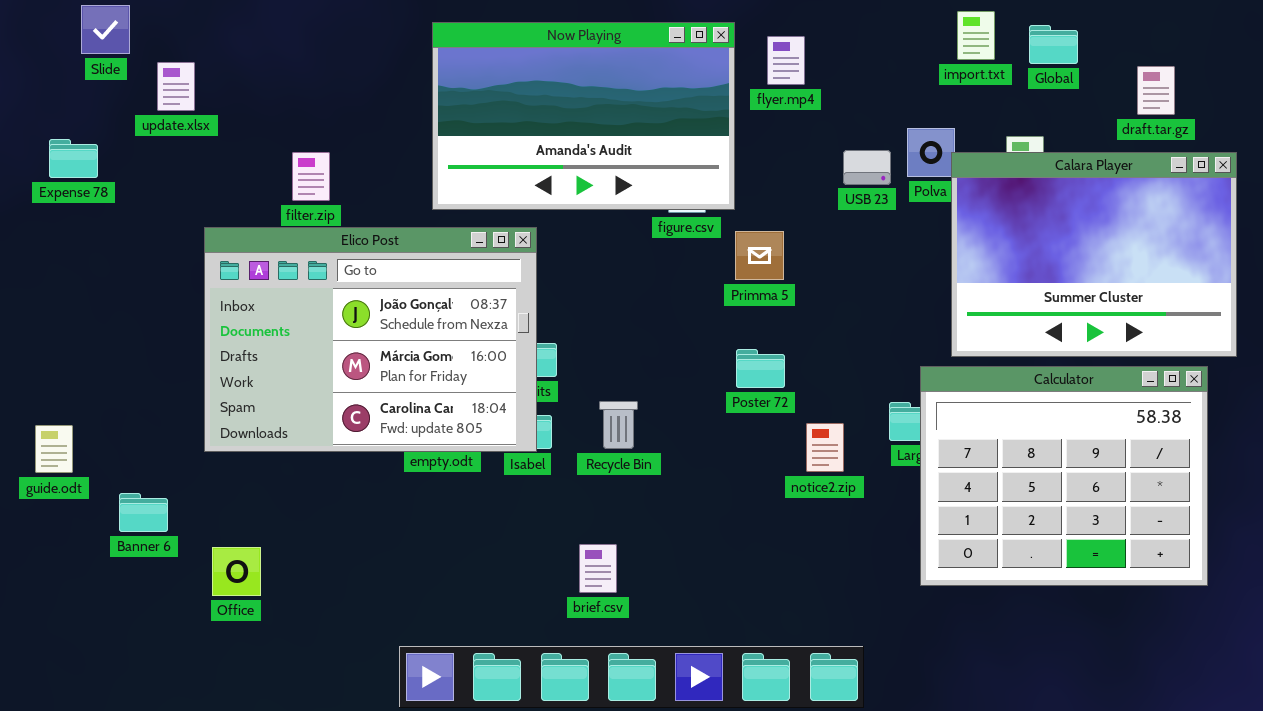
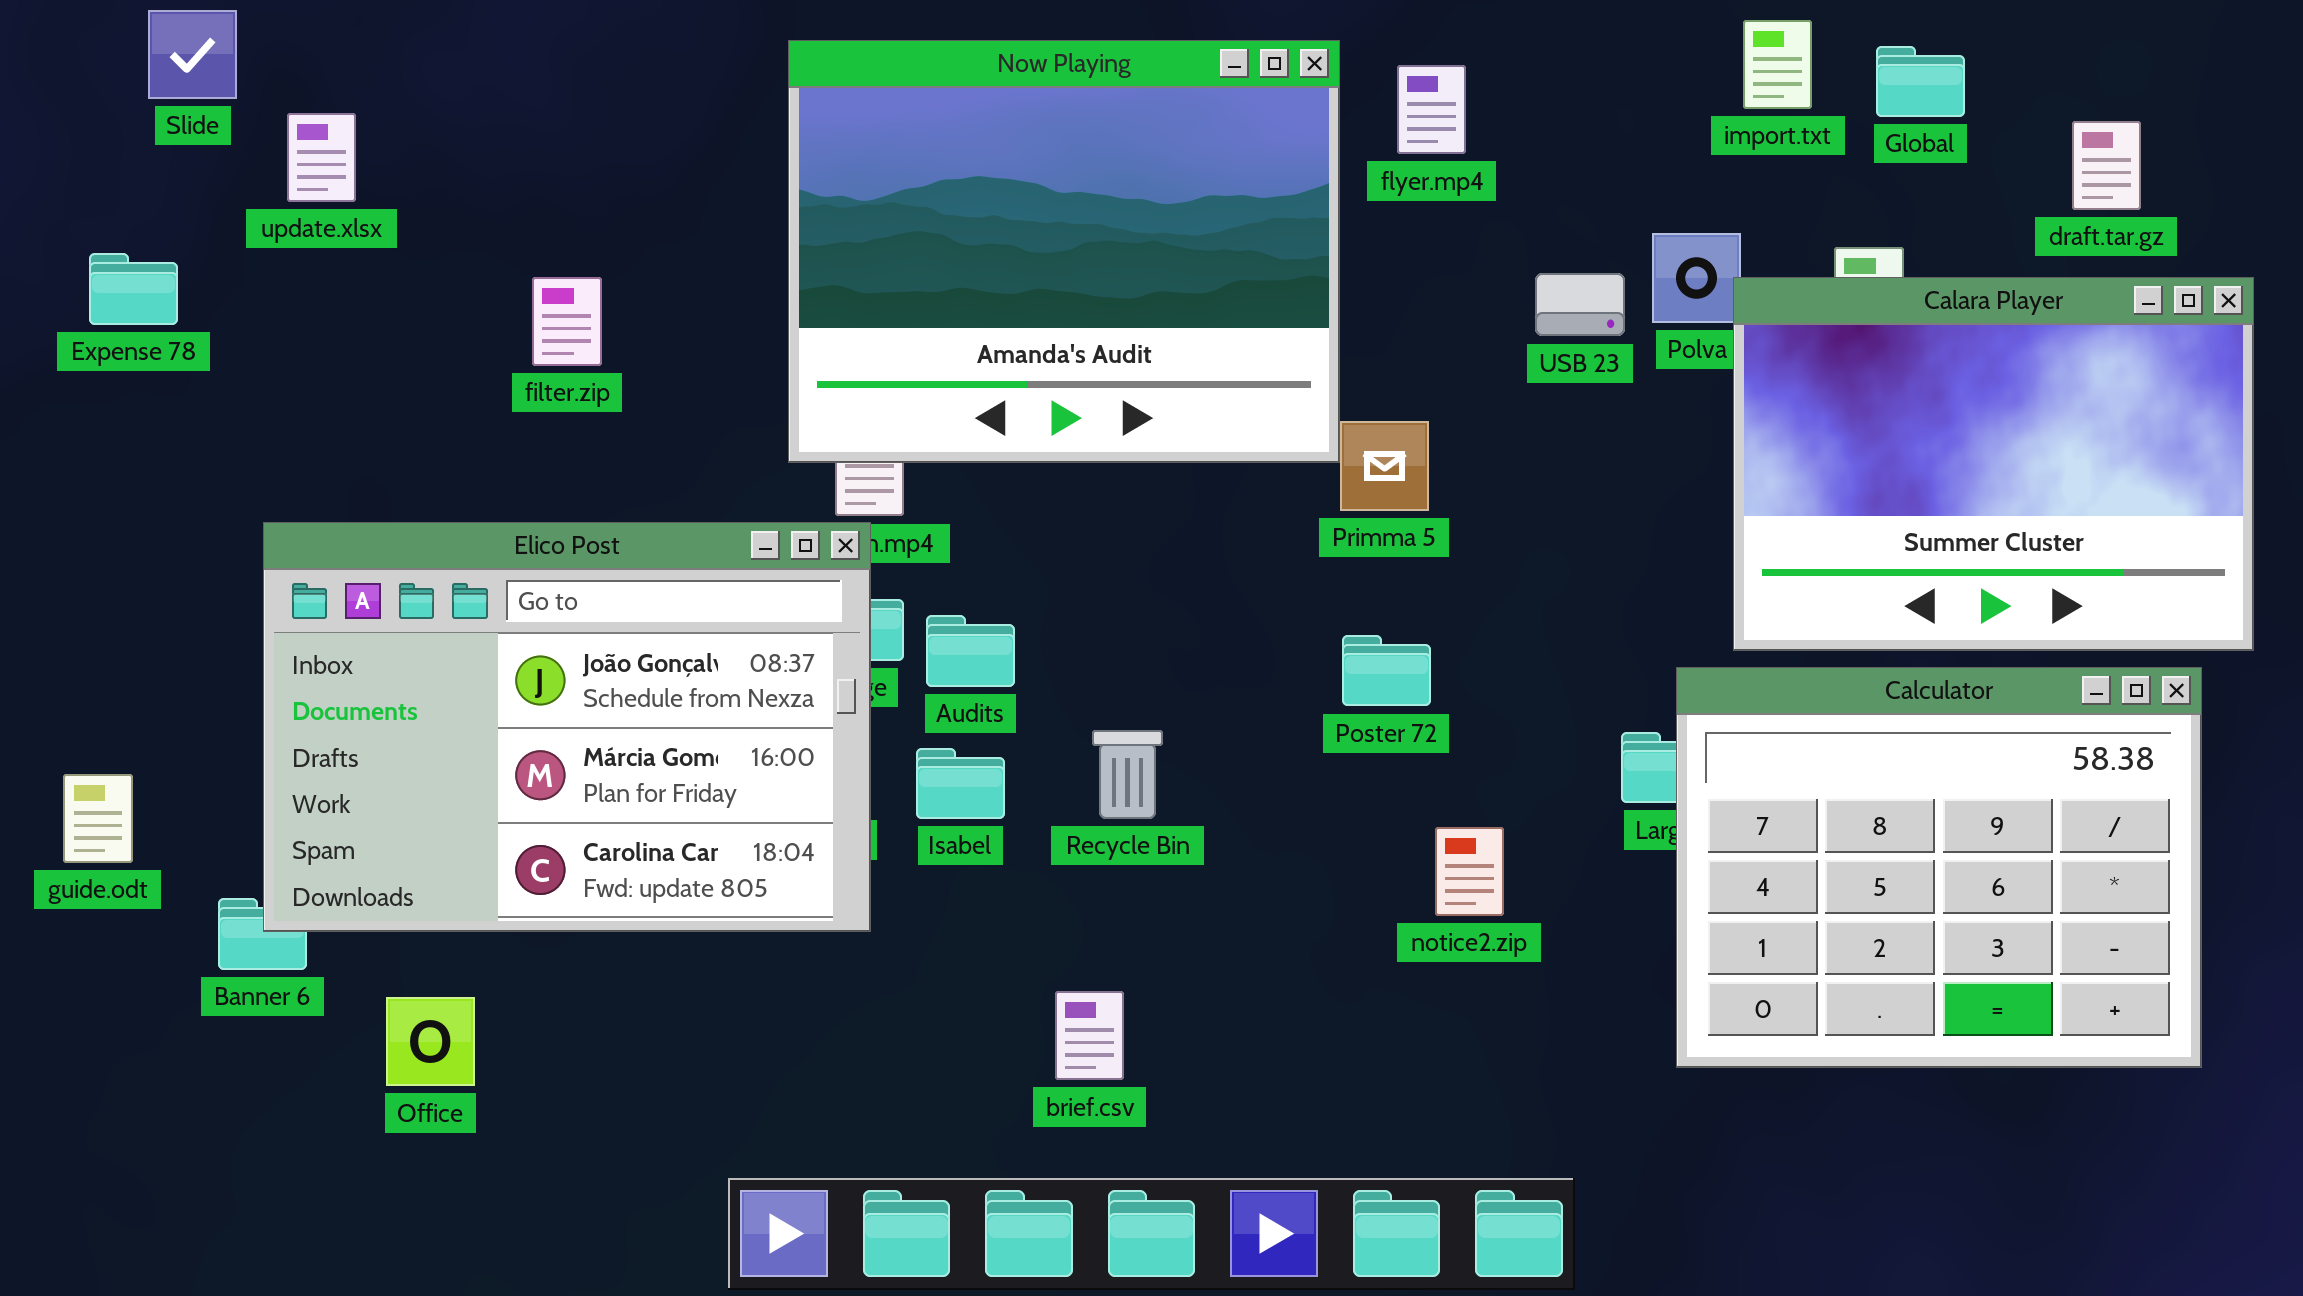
Now Playing: [432,22,735,210] -> [788,40,1340,463], resized
Elico Post: [204,227,537,452] -> [263,522,871,932], moved
notice2.zip: [806,423,844,472] -> [1435,827,1504,916], moved

